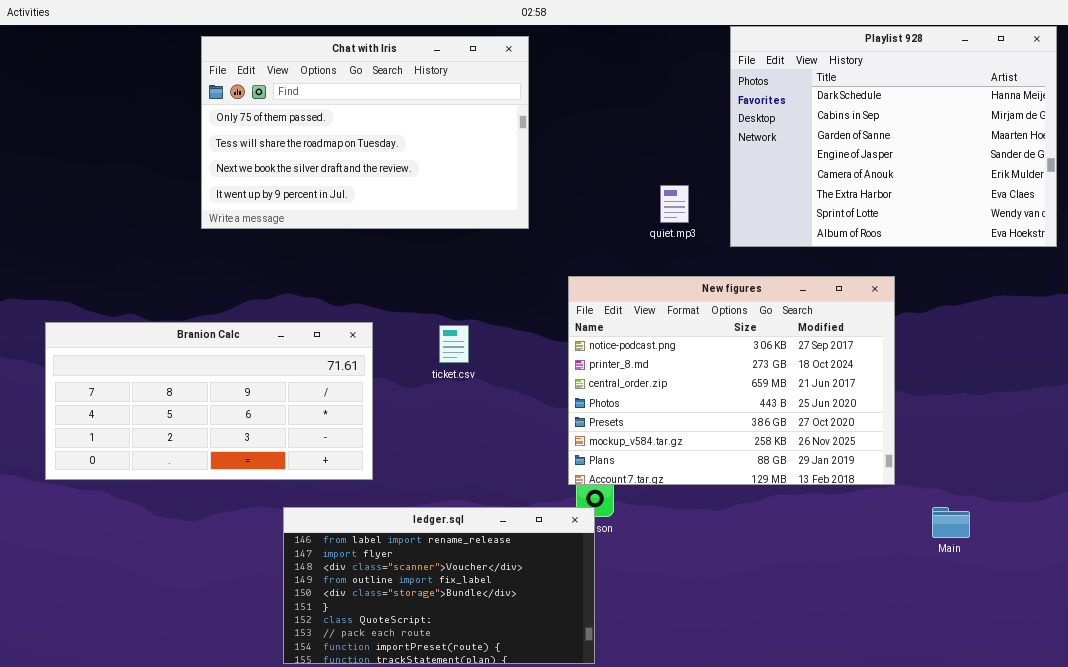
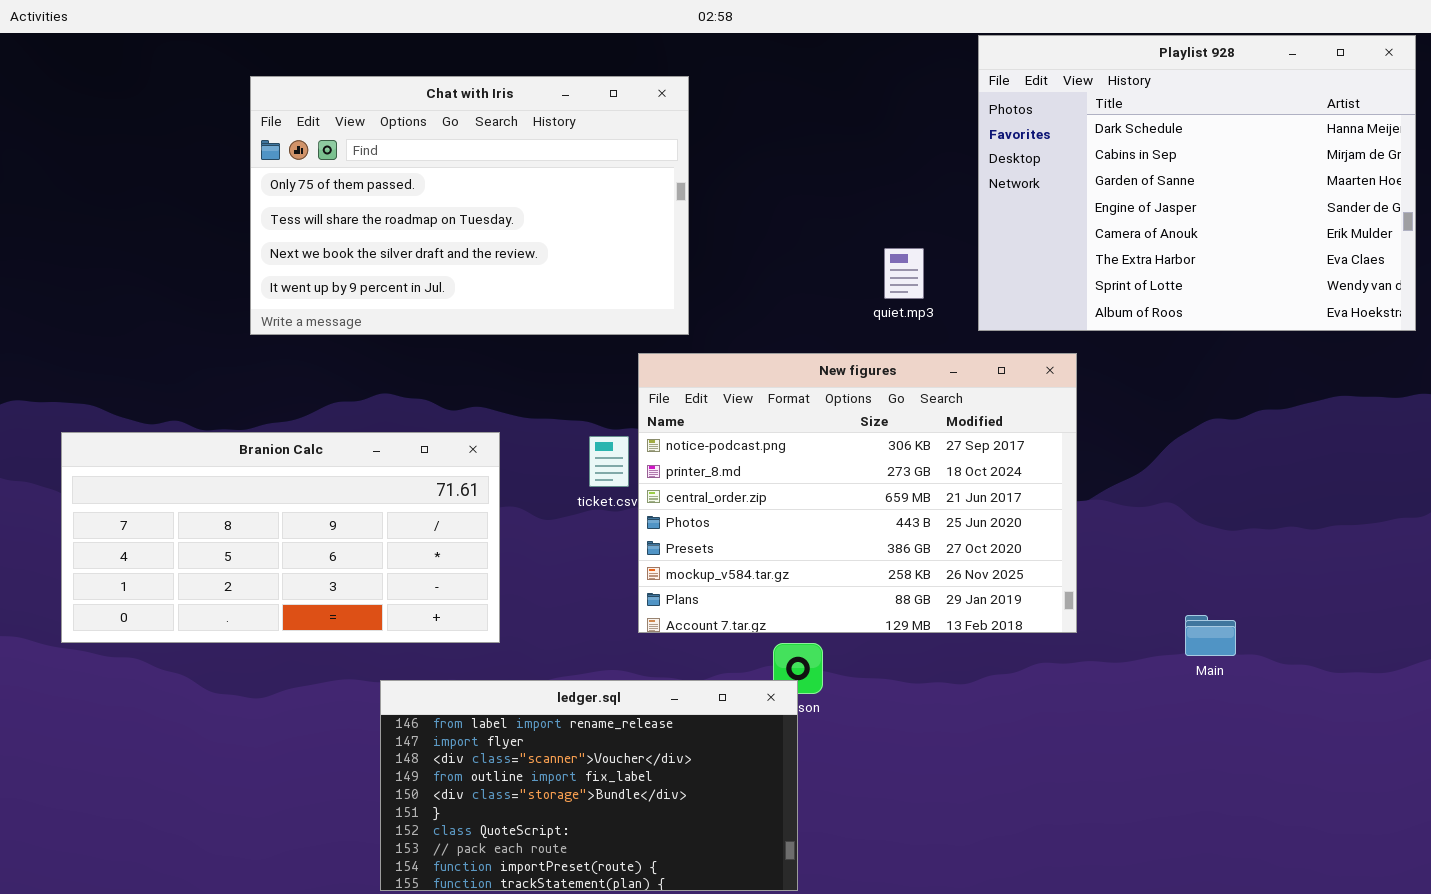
Chat with Iris: [201,36,529,229] -> [250,76,689,335], moved
New figures: [568,276,895,485] -> [638,353,1077,633], moved
Main: [932,507,970,538] -> [1185,615,1236,656], moved

